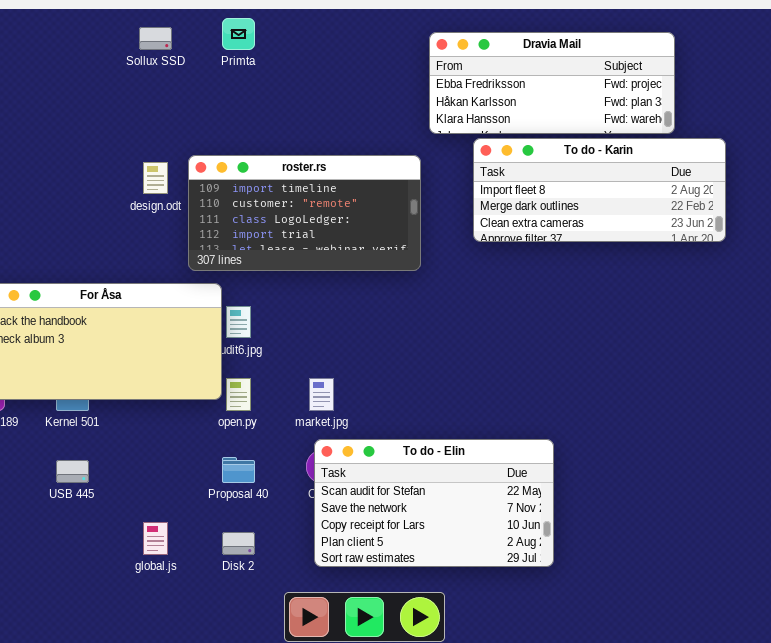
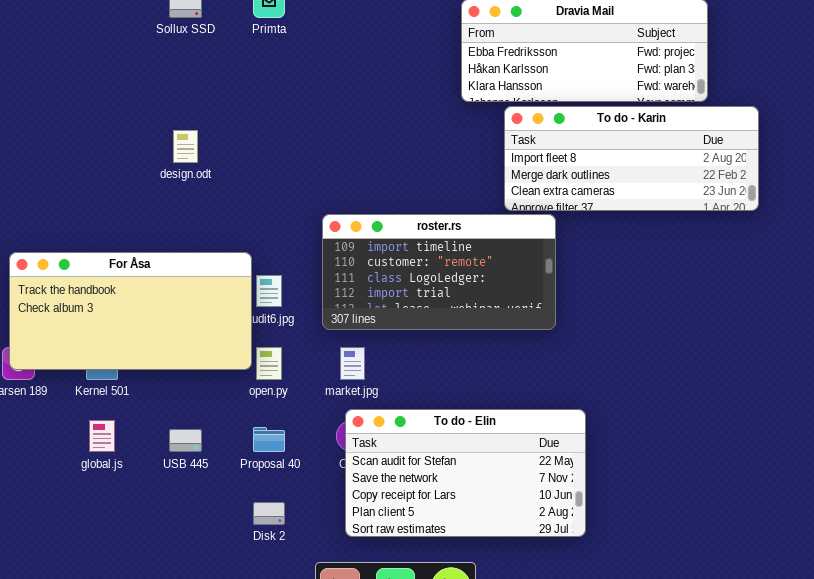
roster.rs: [188,155,421,271] -> [322,214,556,330], moved
USB 445: [56,460,89,483] -> [169,429,202,452], moved
global.js: [143,522,168,555] -> [89,420,115,452], moved

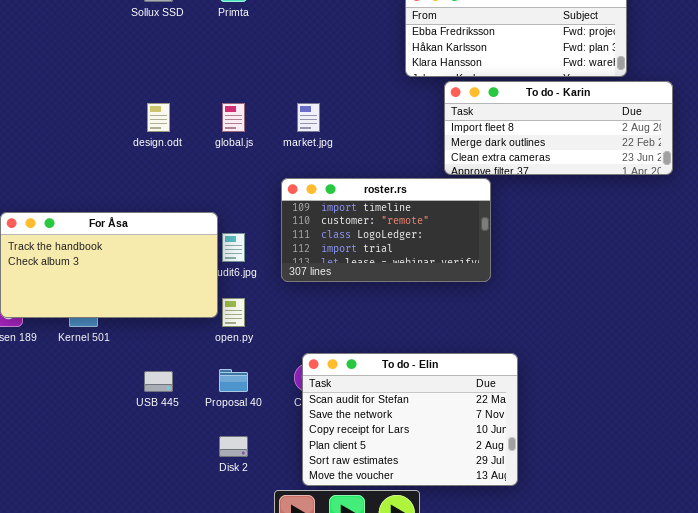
market.jpg: [340,347,365,380] -> [297,103,320,132], moved
To do - Elin: [345,409,586,537] -> [302,353,518,486], resized
global.js: [89,420,115,452] -> [222,103,245,132], moved

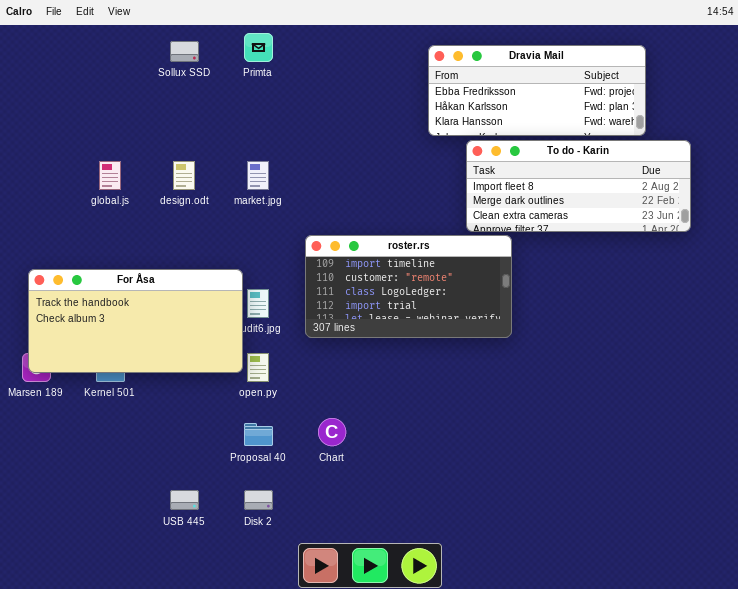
global.js: [222,103,245,132] -> [99,161,121,190], moved
market.jpg: [297,103,320,132] -> [247,161,269,190], moved
To do - Elin: [302,353,518,486] -> none, closed
USB 445: [144,371,173,392] -> [170,490,199,510], moved

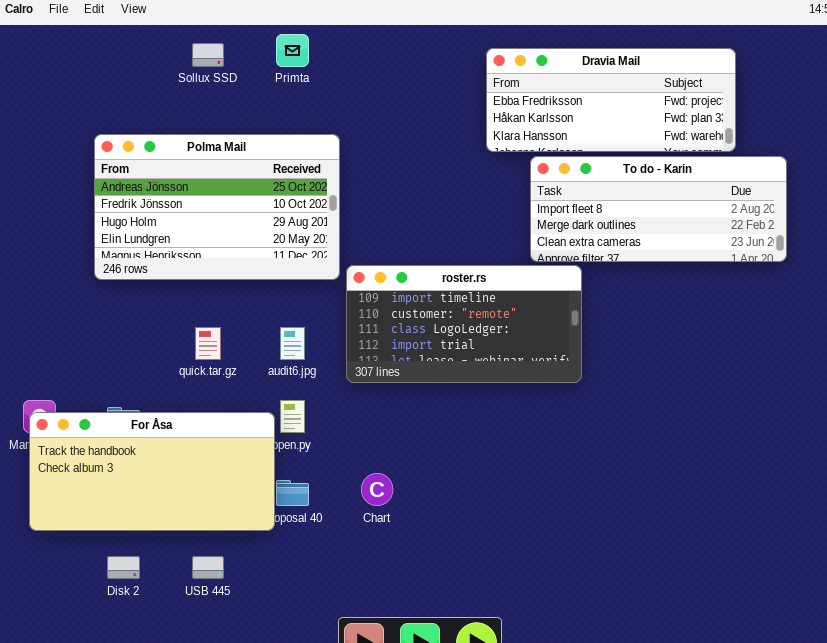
Polma Mail: none -> [94,134,340,280], opened
For Åsa: [28,269,243,373] -> [29,412,275,531], moved
Disk 2: [244,490,273,510] -> [107,556,140,579], moved

